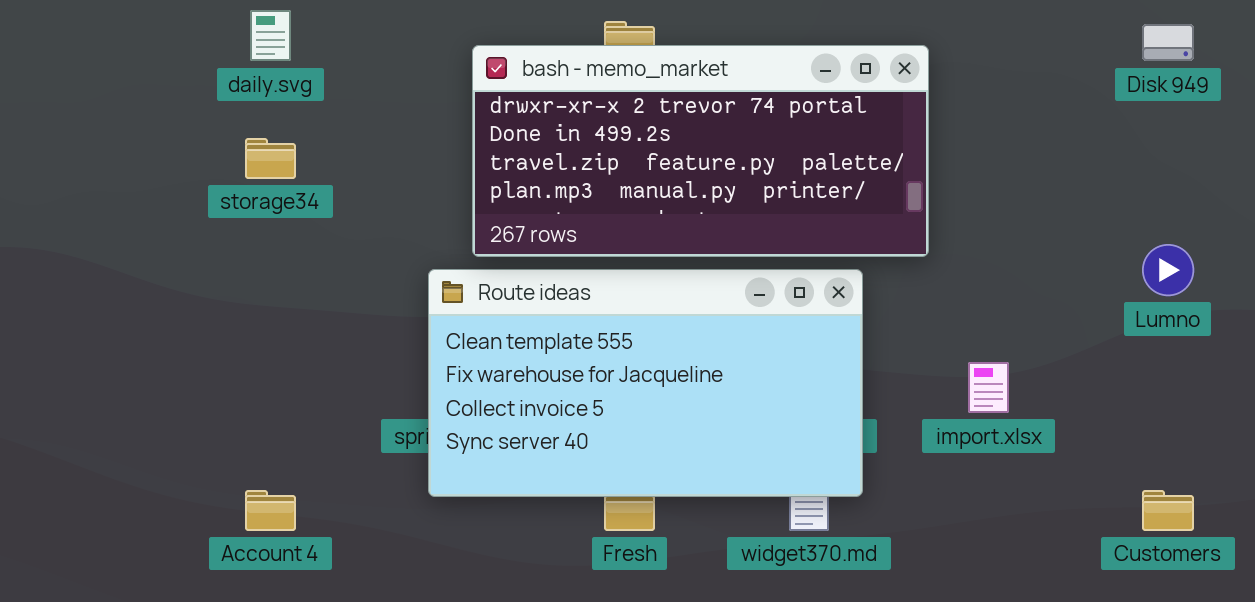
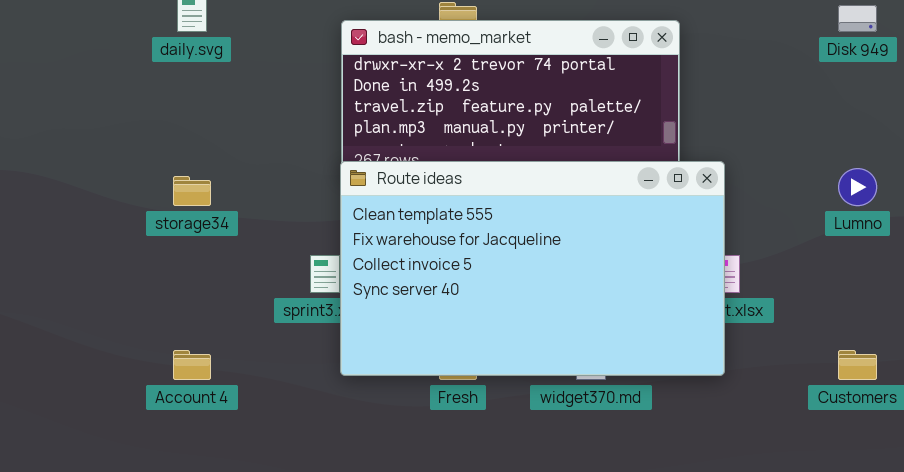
storage34: [245,138,296,179] -> [173,176,211,206], moved
Route ideas: [428,269,863,497] -> [340,161,725,376], moved, resized

